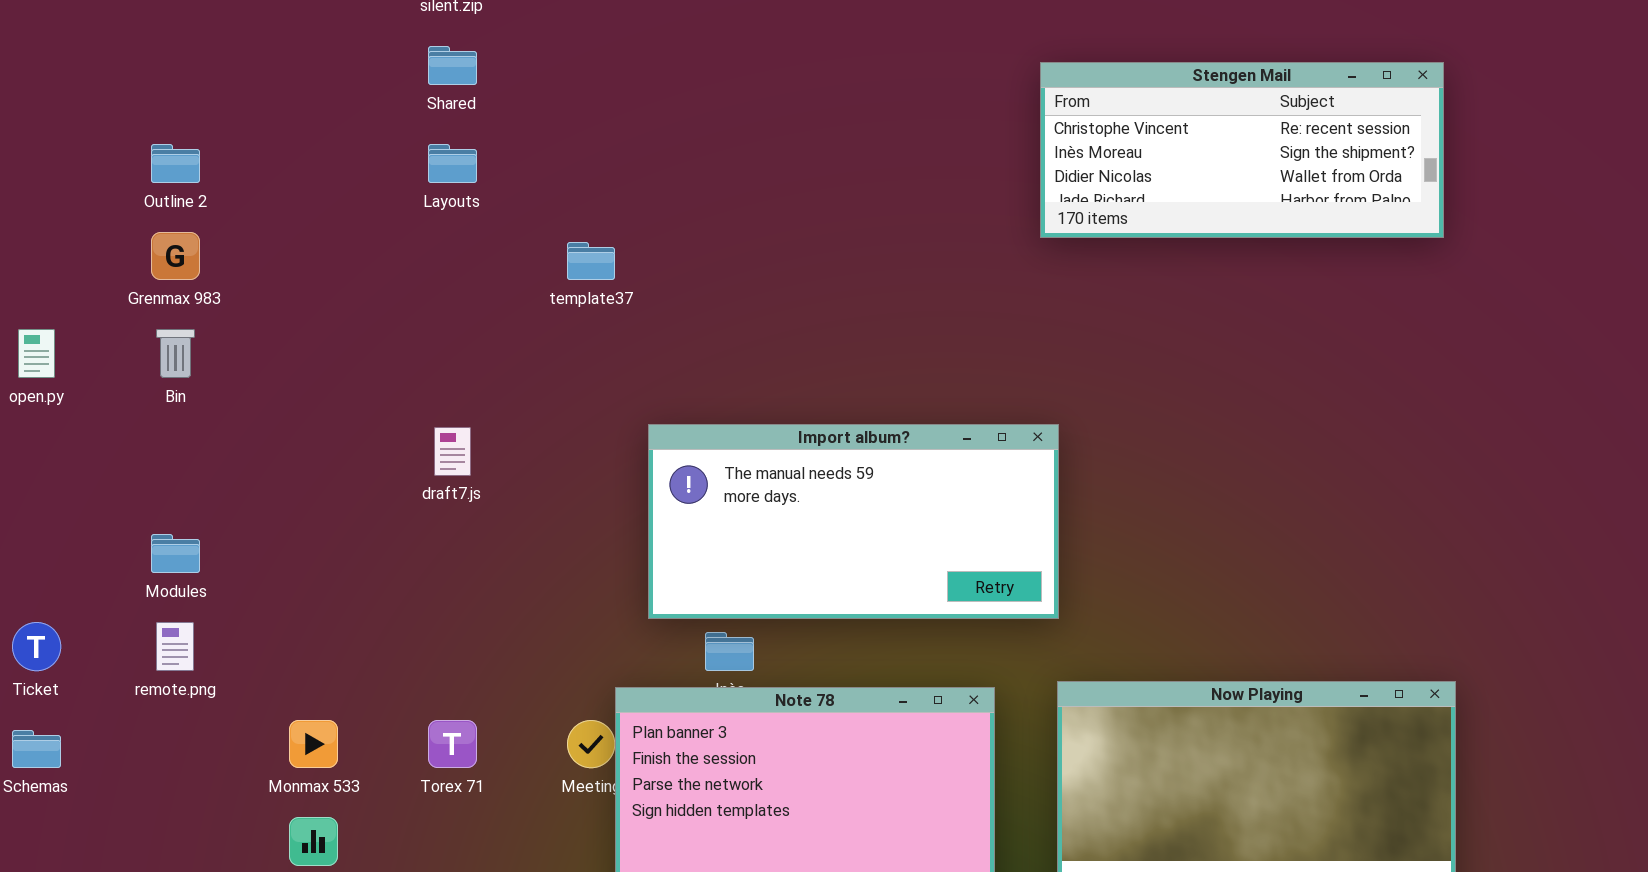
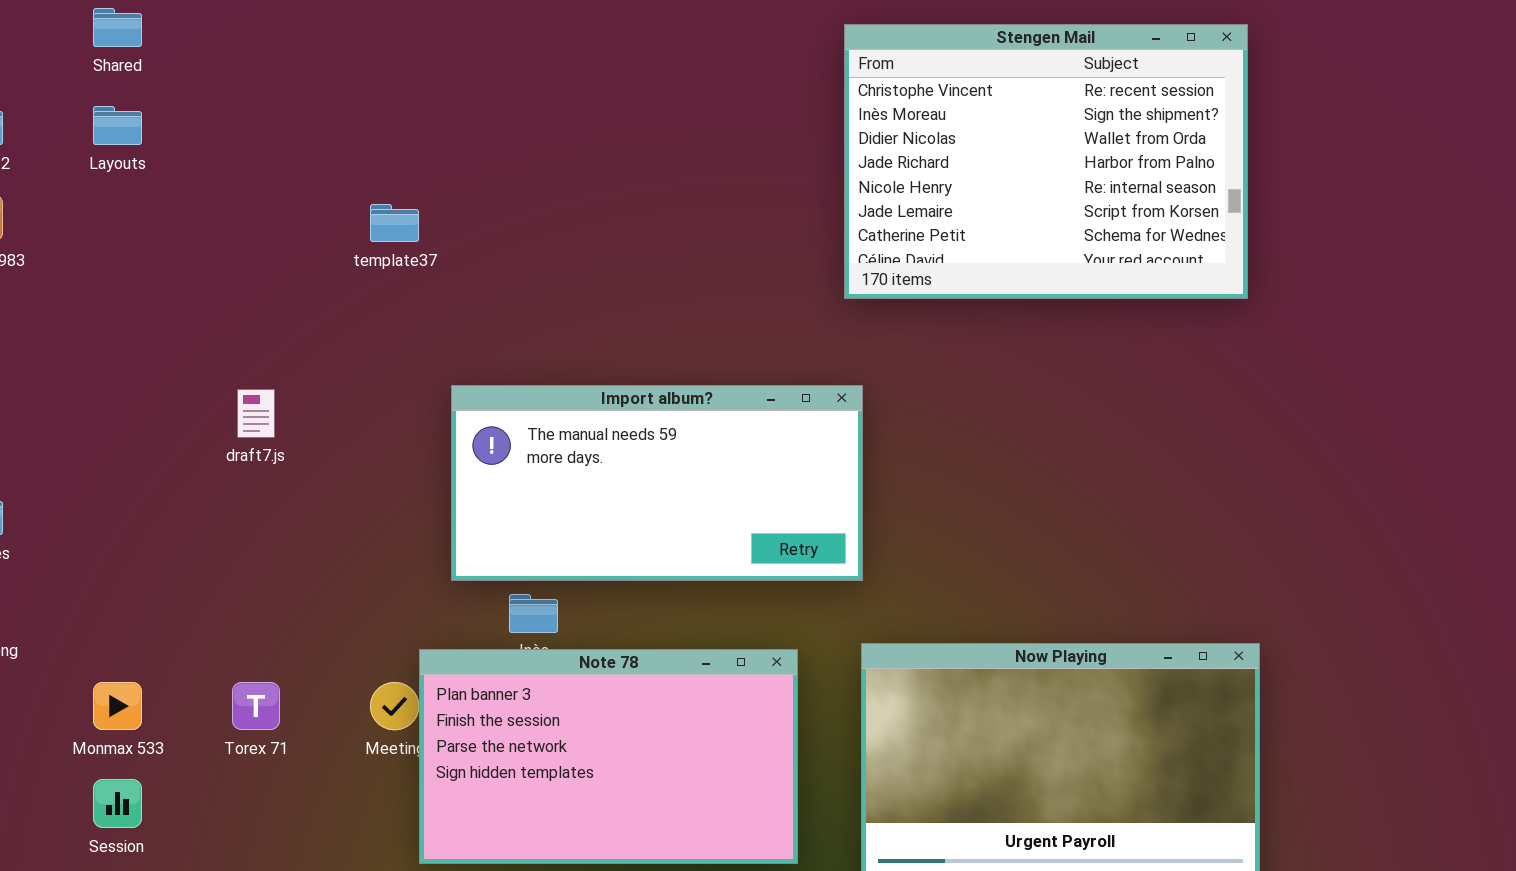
Shared: [428,46,477,85] -> [93,8,142,47], moved
Stengen Mail: [1040,62,1444,238] -> [844,24,1248,299], resized
Layouts: [428,144,477,183] -> [93,106,142,145], moved

